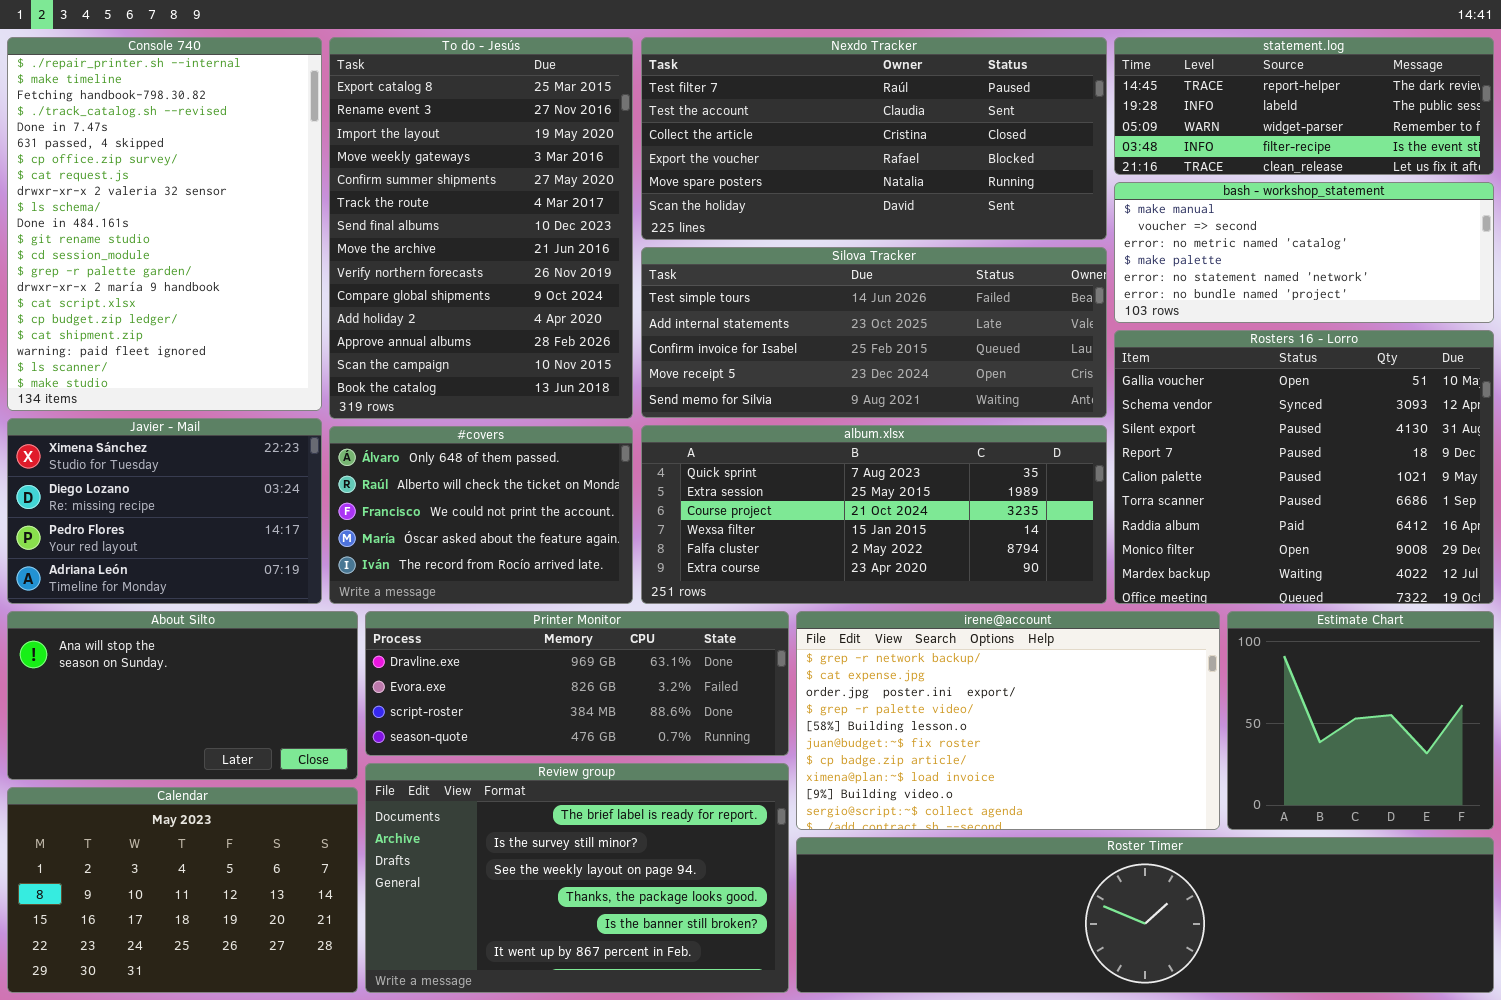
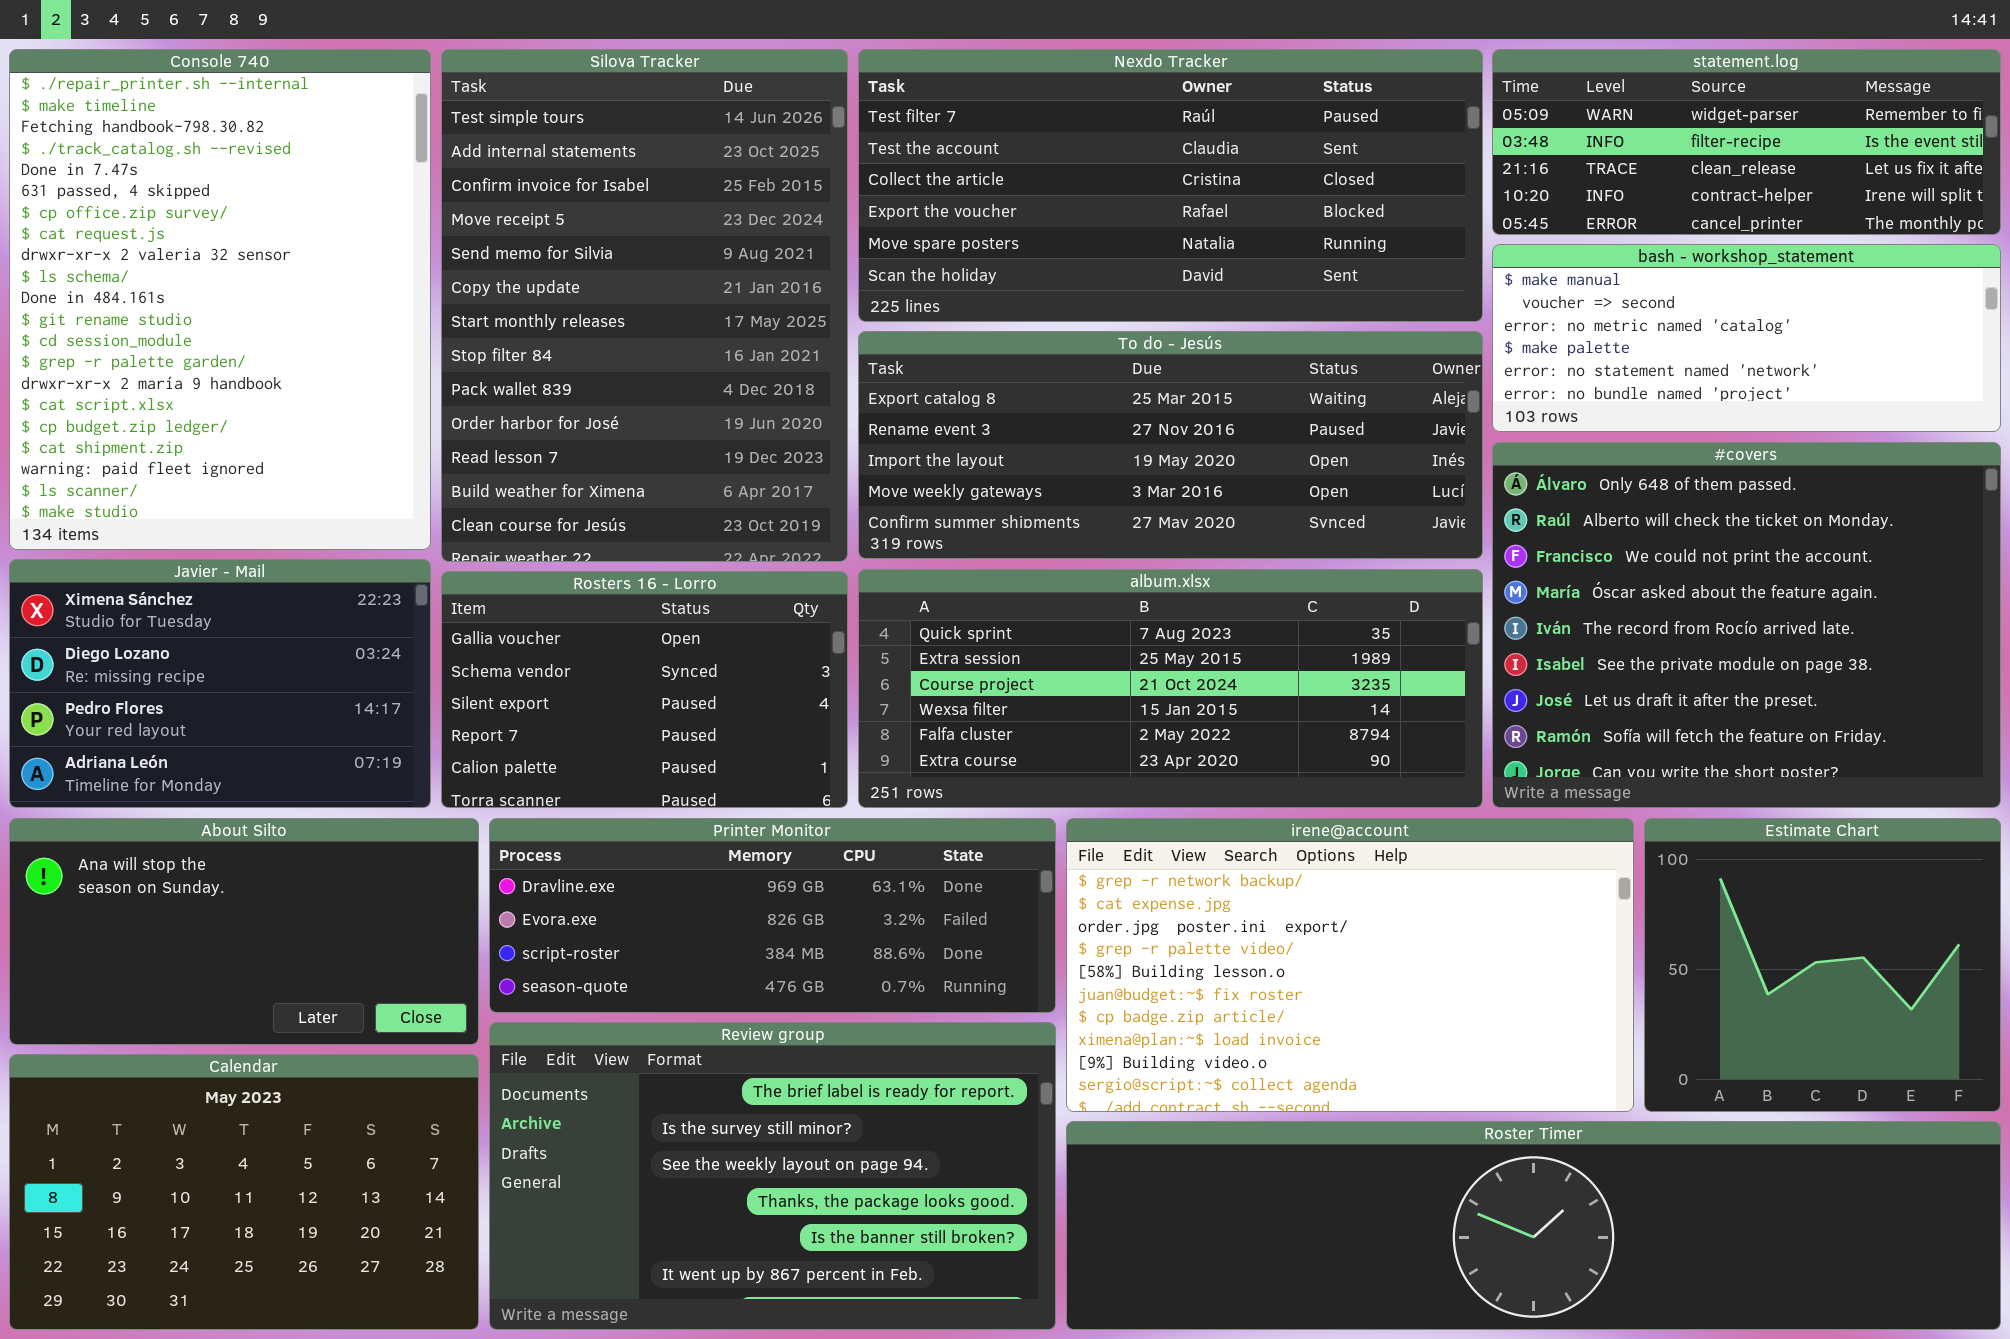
To do - Jesús: [329,37,633,419] -> [858,331,1483,559], moved, resized
statement.log: [1114,37,1494,175] -> [1492,49,2001,235], scrolled down 2 rows
Silova Tracker: [641,247,1107,418] -> [441,49,848,562], moved, resized
Rosters 16 - Lorro: [1114,330,1494,604] -> [441,571,848,808], moved, resized
#covers: [329,426,633,604] -> [1492,442,2001,808], moved, resized

